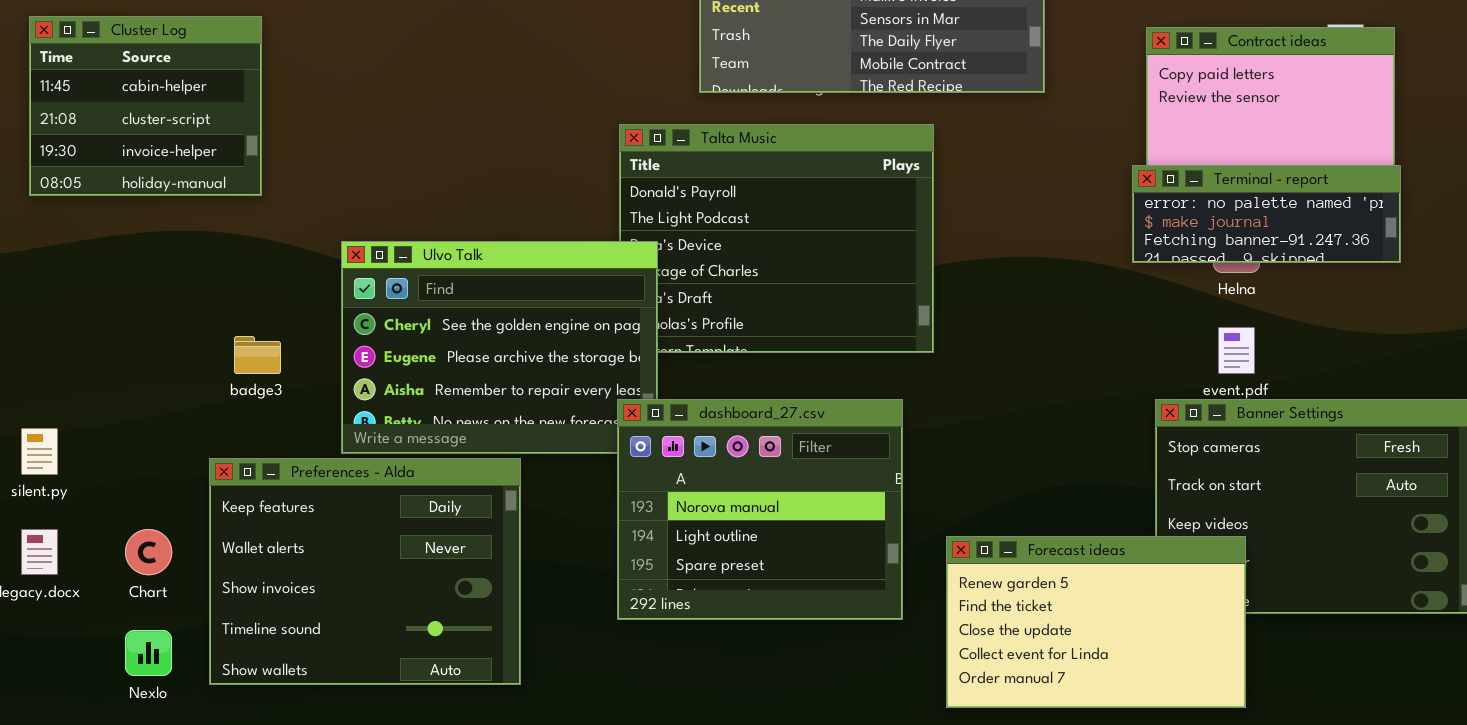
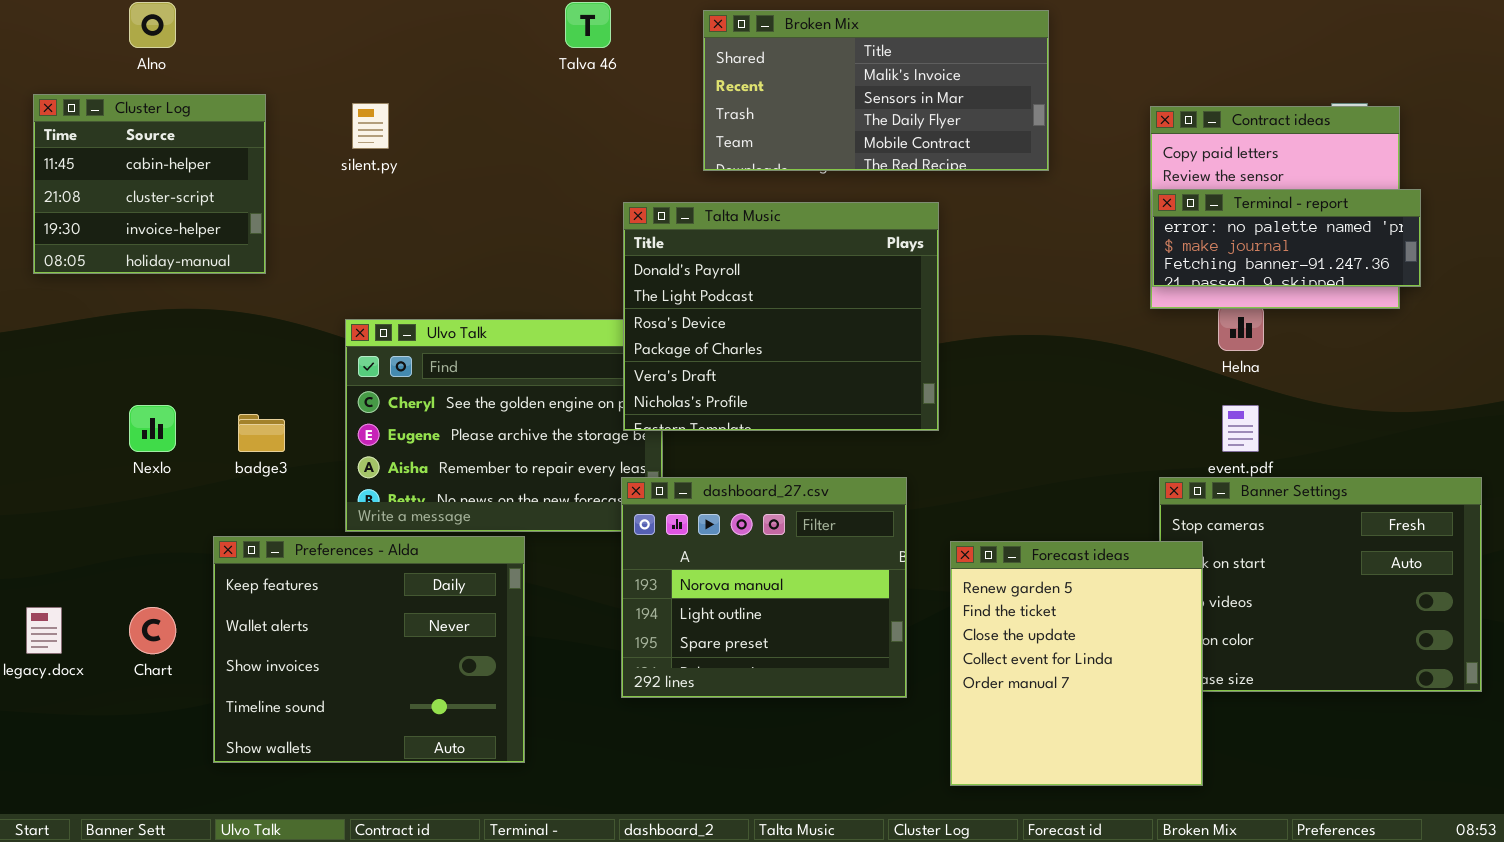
Talta Music: [619,124,934,353] -> [623,202,939,431], raised
Terminal - report: [1132,165,1401,263] -> [1152,189,1421,287], moved
silent.py: [21,428,58,475] -> [352,103,389,149], moved
Forecast ideas: [946,536,1246,708] -> [950,541,1203,786], resized
Nexlo: [125,630,172,676] -> [129,405,176,452], moved

